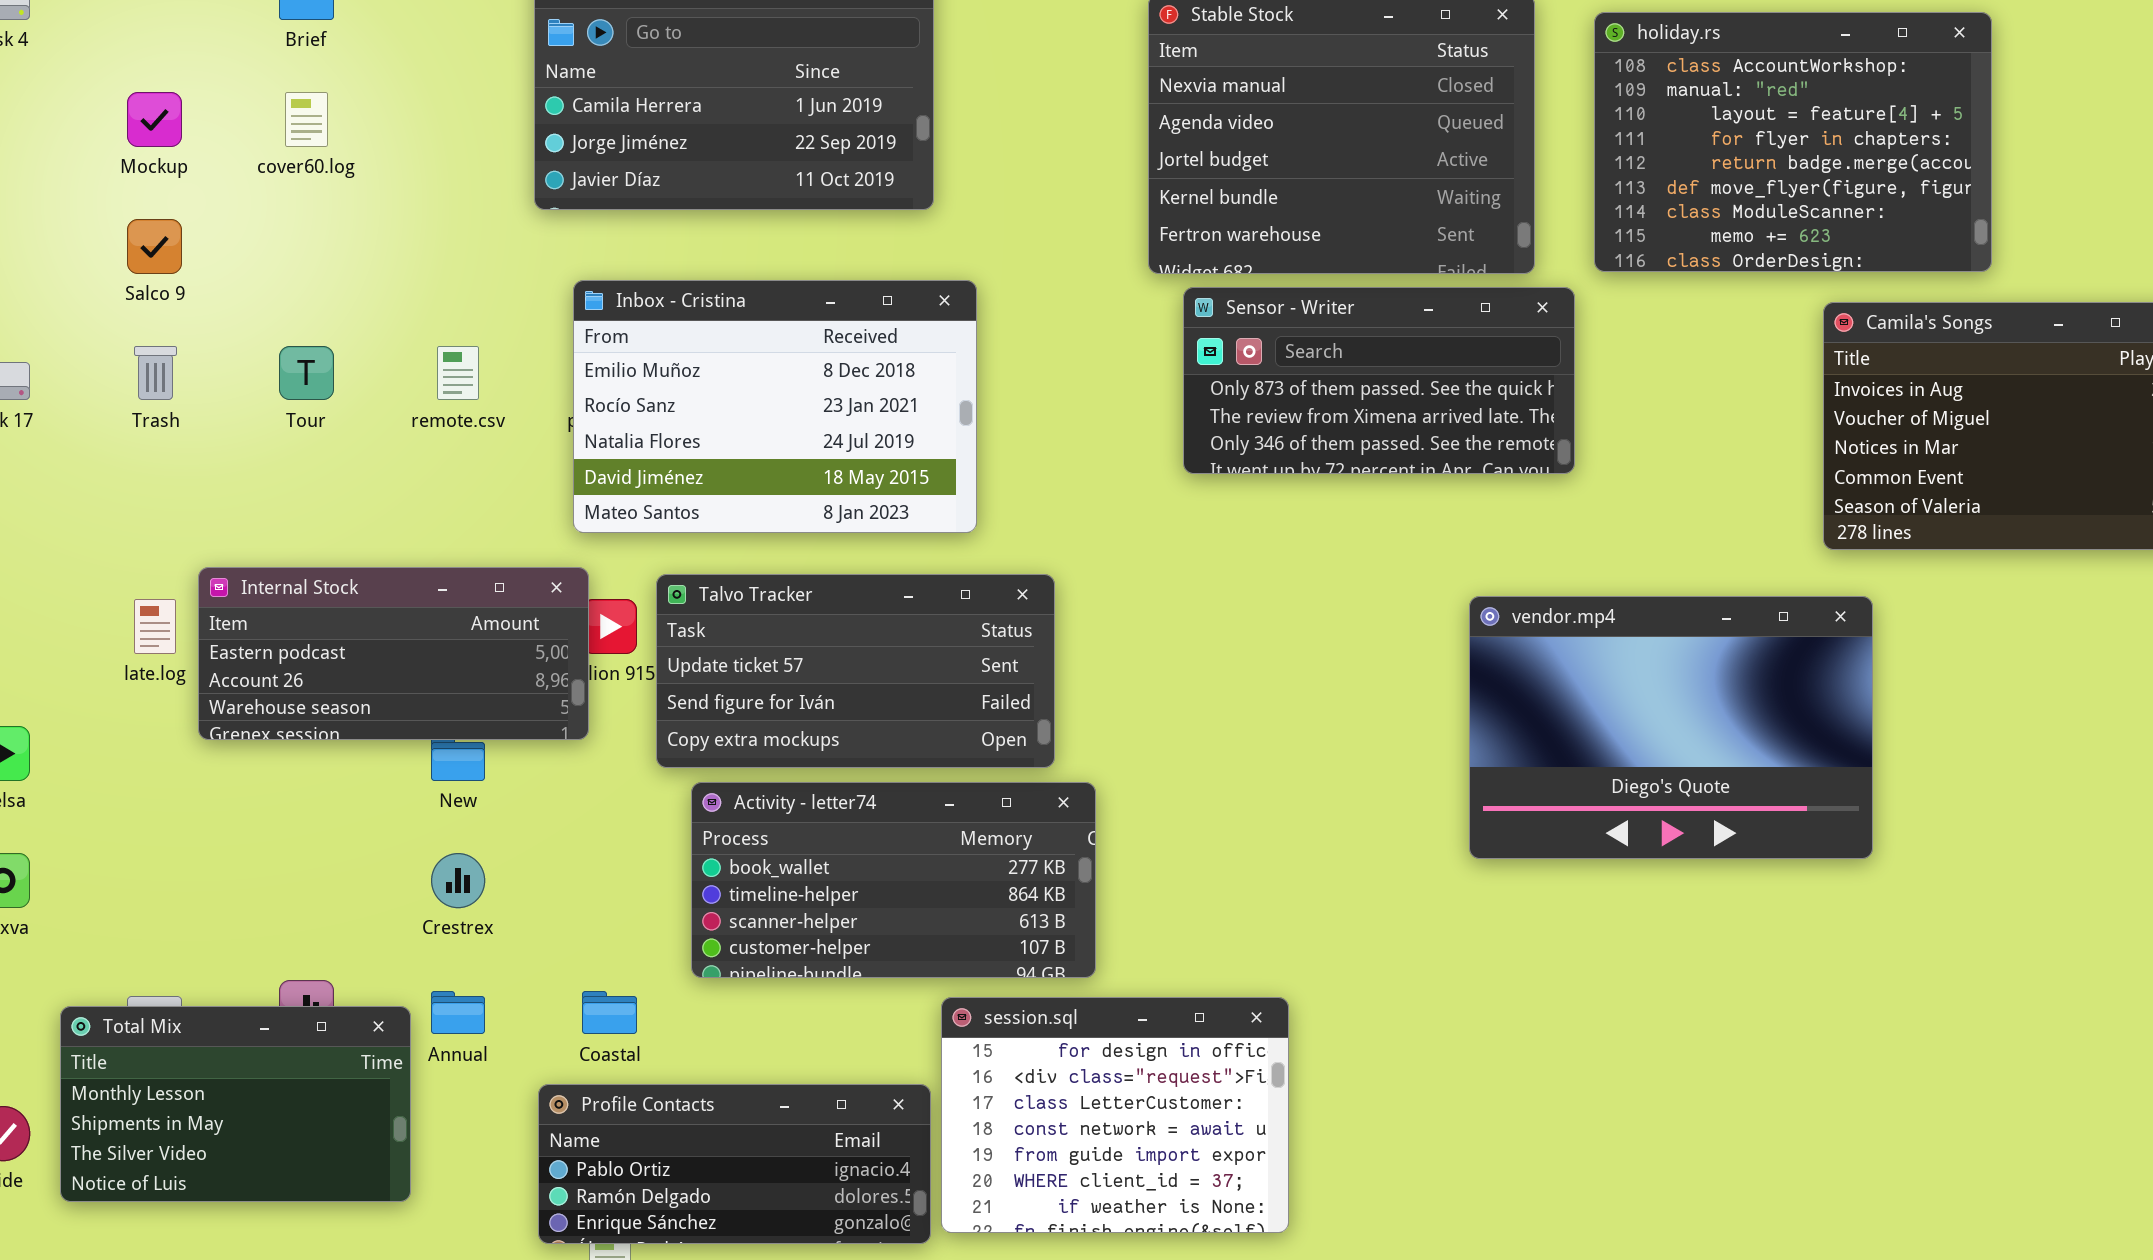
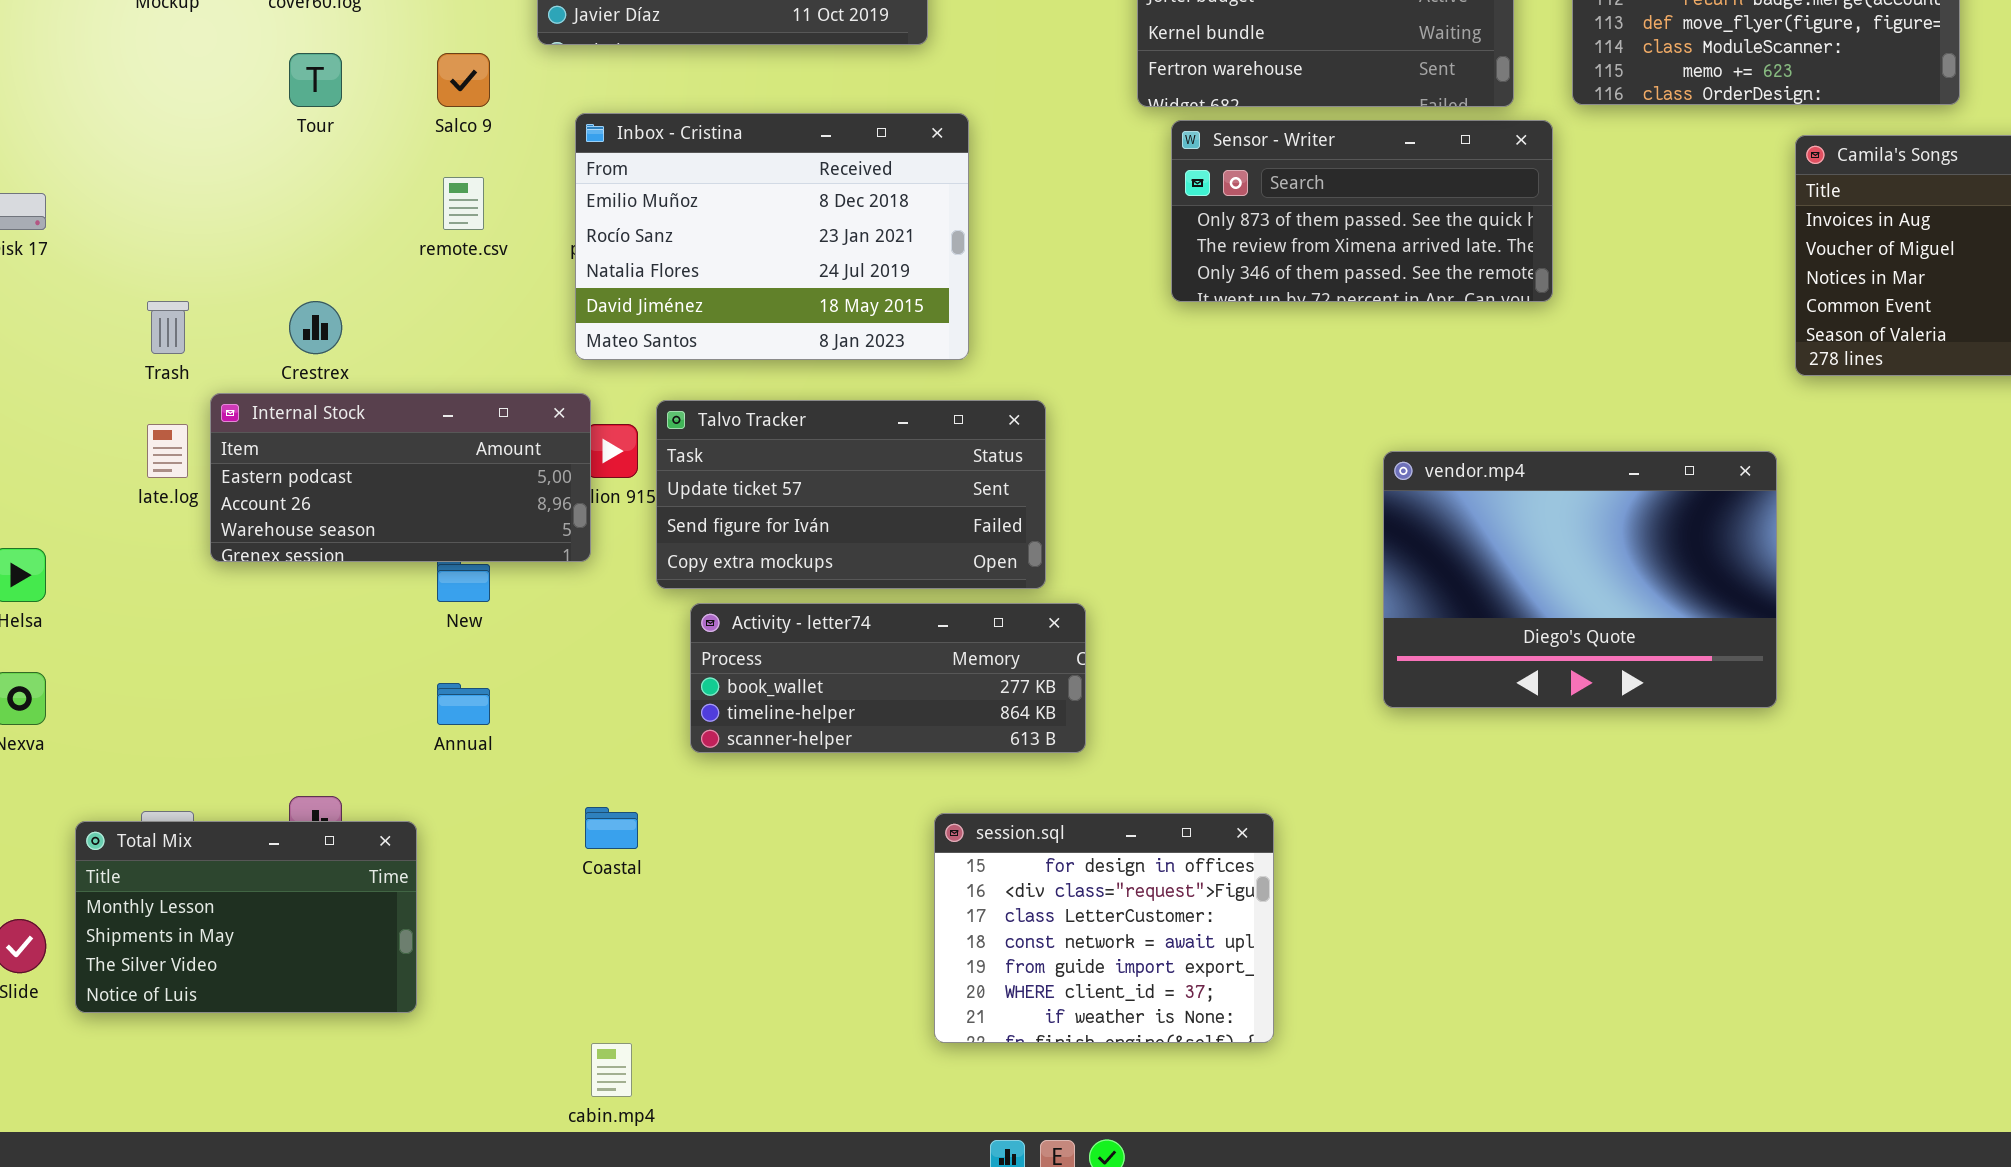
Salco 9: [127,219,182,274] -> [437,53,490,107], moved
Trash: [134,346,177,400] -> [147,301,189,354], moved
Tour: [279,346,334,400] -> [289,53,342,107], moved
vendor.mp4: [1469,596,1873,859] -> [1383,451,1777,708], moved
Activity - letter74: [691,782,1096,978] -> [690,603,1086,753], resized
Crestrex: [431,853,485,908] -> [289,301,342,354], moved
Annual: [431,991,485,1034] -> [437,683,490,725], moved
Profile Contacts: [538,1084,931,1244] -> none, closed

